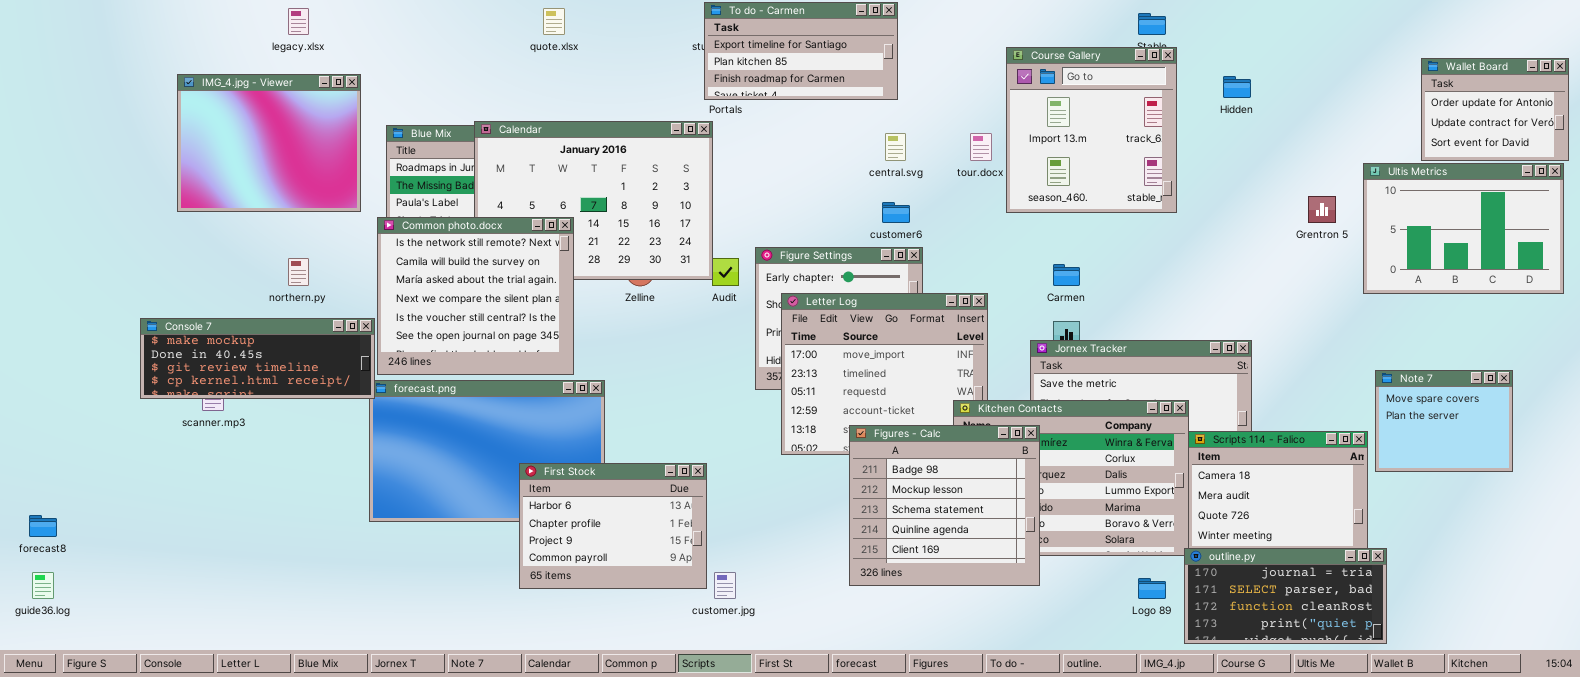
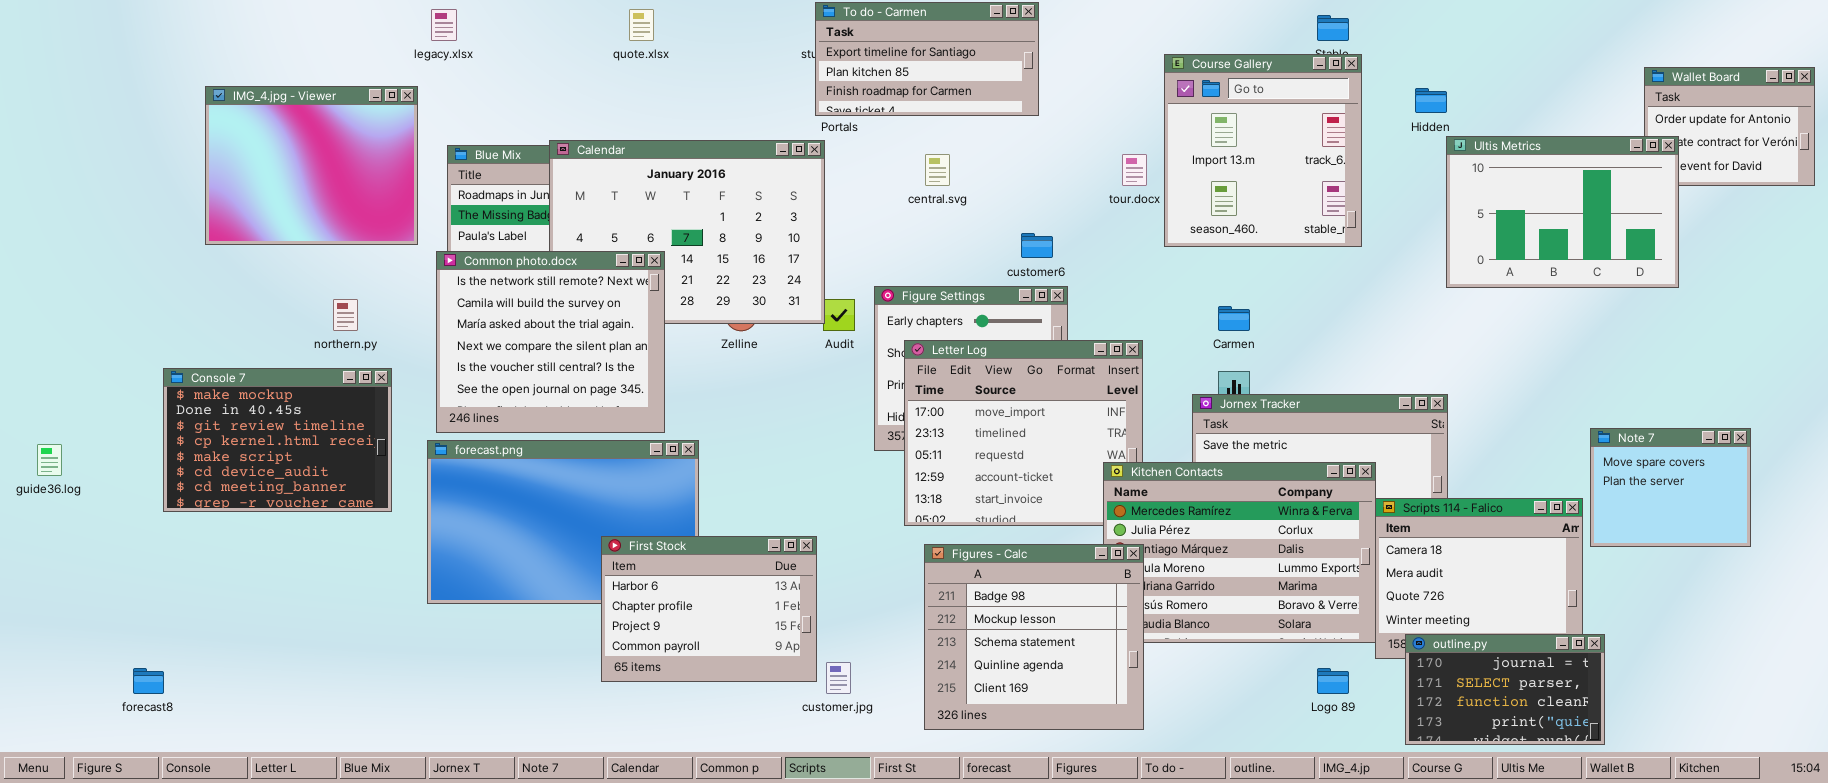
legacy.xlsx: [288,8,309,35] -> [431,9,457,41], moved
central.svg: [885,133,906,161] -> [925,154,950,186], moved
Ultis Metrics: [1363,163,1564,294] -> [1446,136,1679,288], moved
Console 7: [140,318,375,399] -> [163,368,392,512], resized
Figures - Calc: [849,425,1040,586] -> [924,544,1144,730], moved
forecast8: [29,515,57,537] -> [133,668,164,694], moved
outline.py: [1184,548,1387,644] -> [1405,634,1605,745], resized
guide36.log: [32,572,54,599] -> [37,444,62,476], moved

